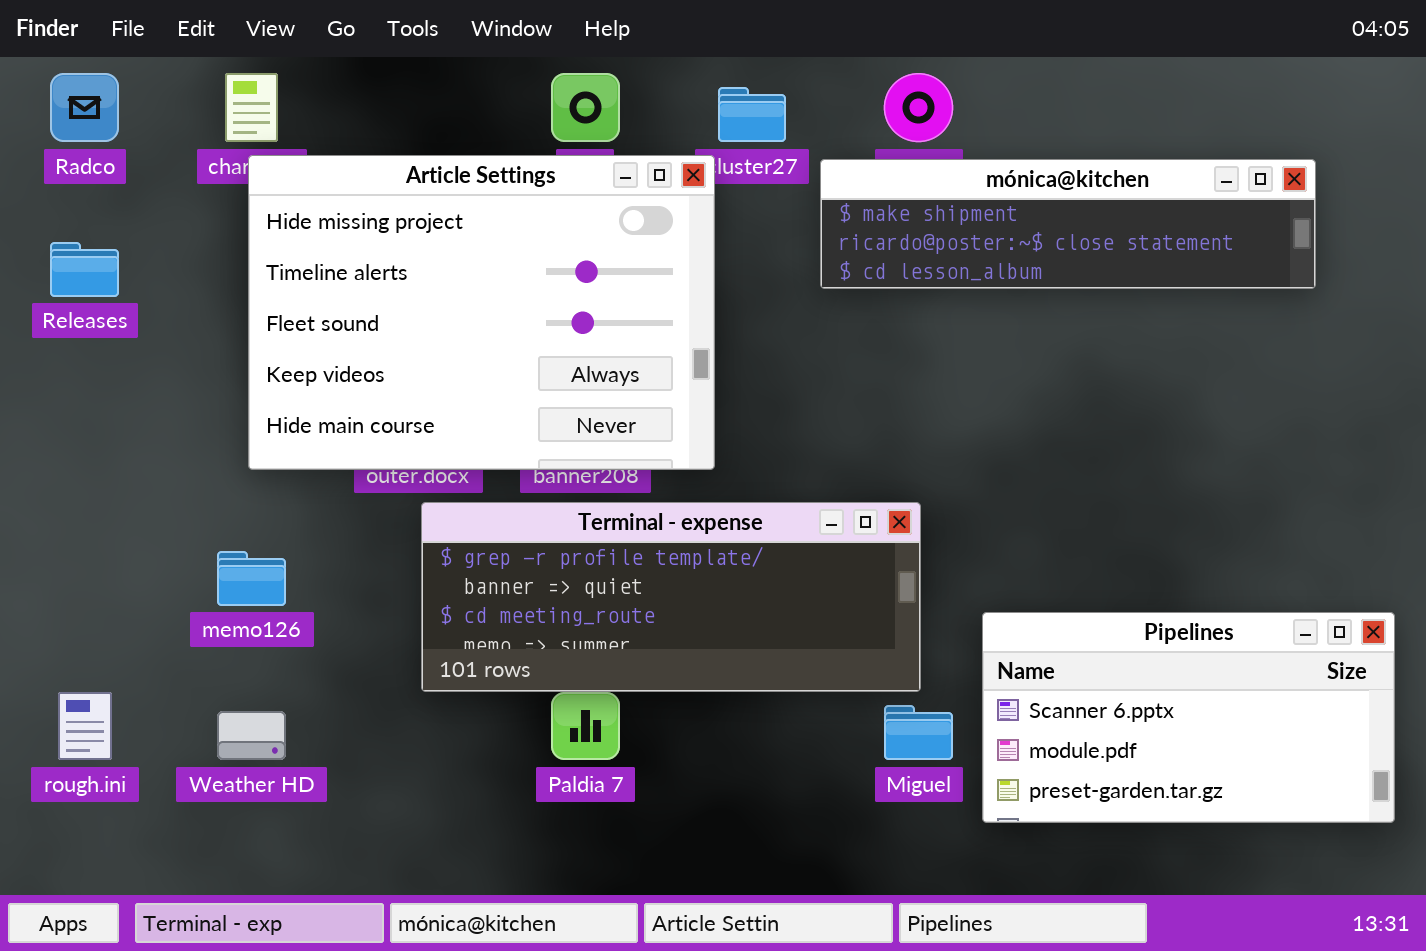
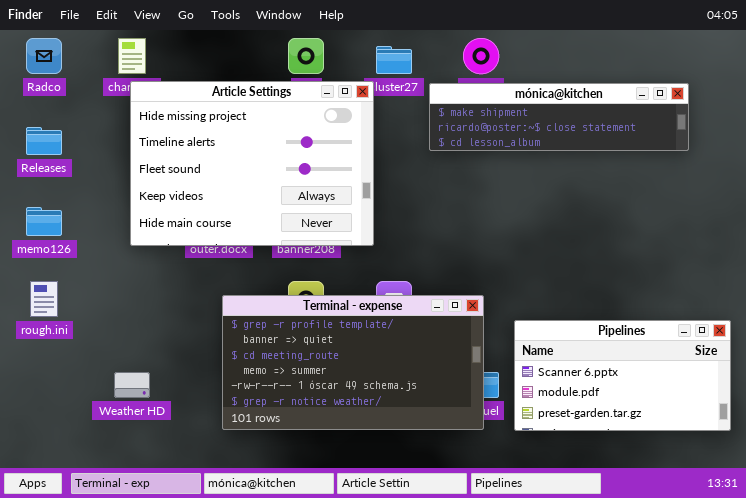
Terminal - expense: [421,502,921,692] -> [222,295,484,430], moved, resized
memo126: [217,551,286,606] -> [26,207,62,236], moved
rough.ini: [58,692,112,760] -> [30,281,58,317], moved

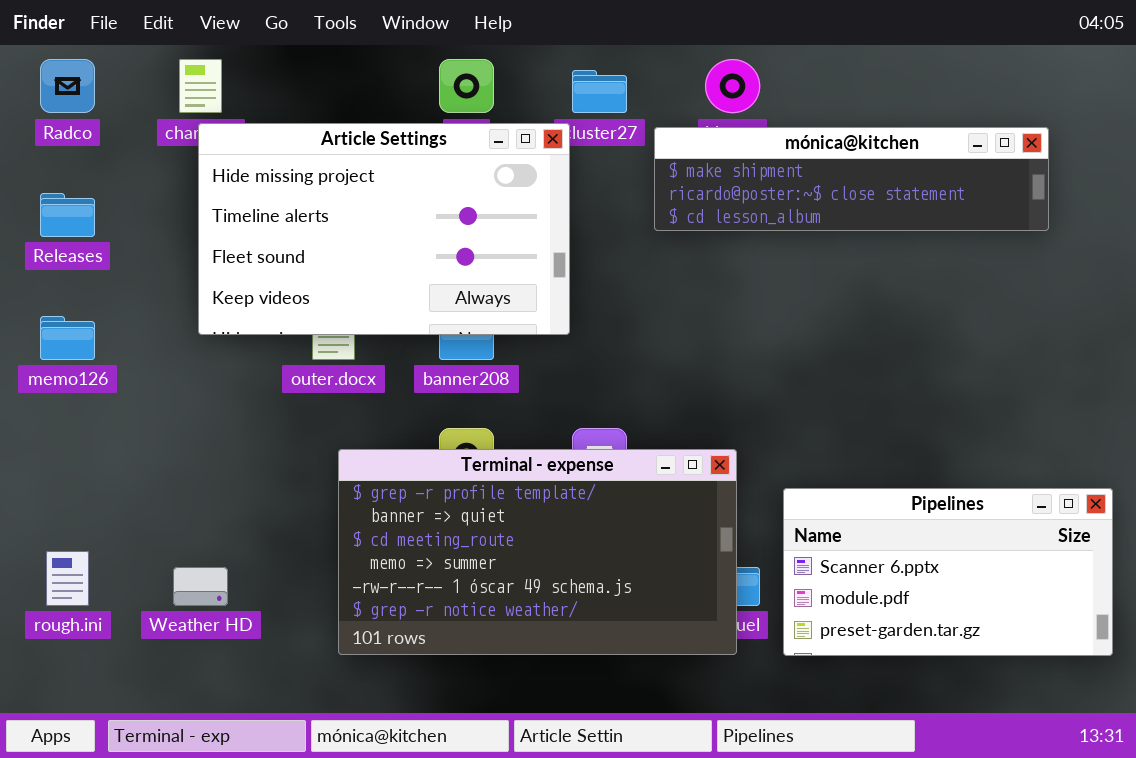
Article Settings: [130,81,374,246] -> [198,123,570,335], resized
rough.ini: [30,281,58,317] -> [46,551,89,606], moved

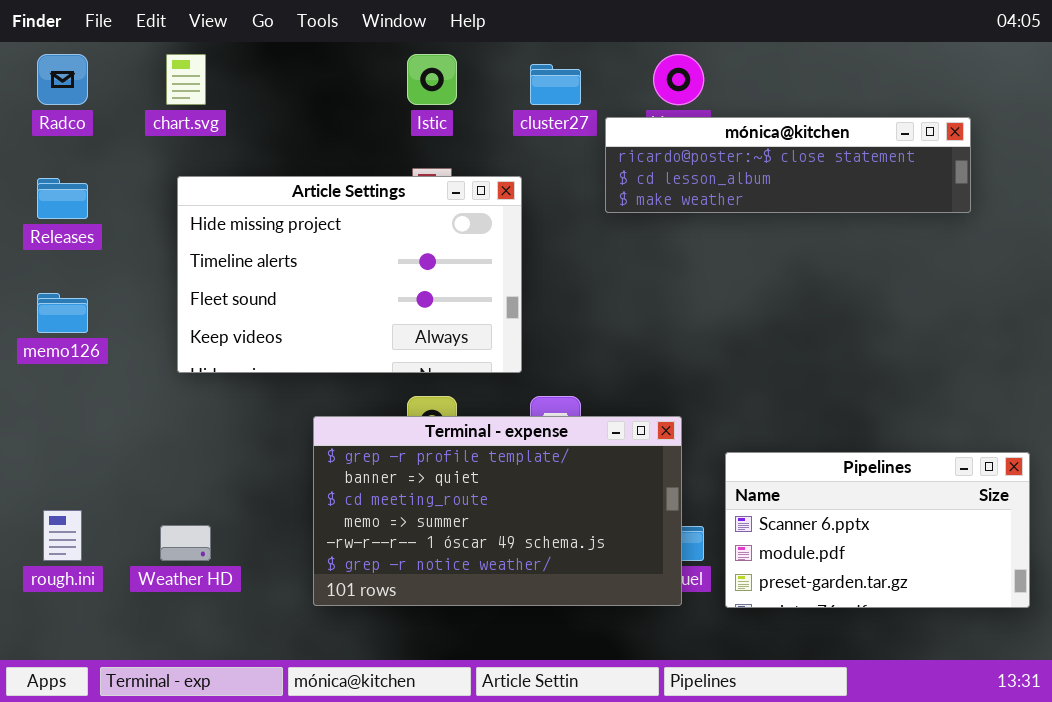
Article Settings: [198,123,570,335] -> [177,176,522,373], moved
mónica@kitchen: [654,127,1049,231] -> [605,117,971,213], scrolled down 1 row

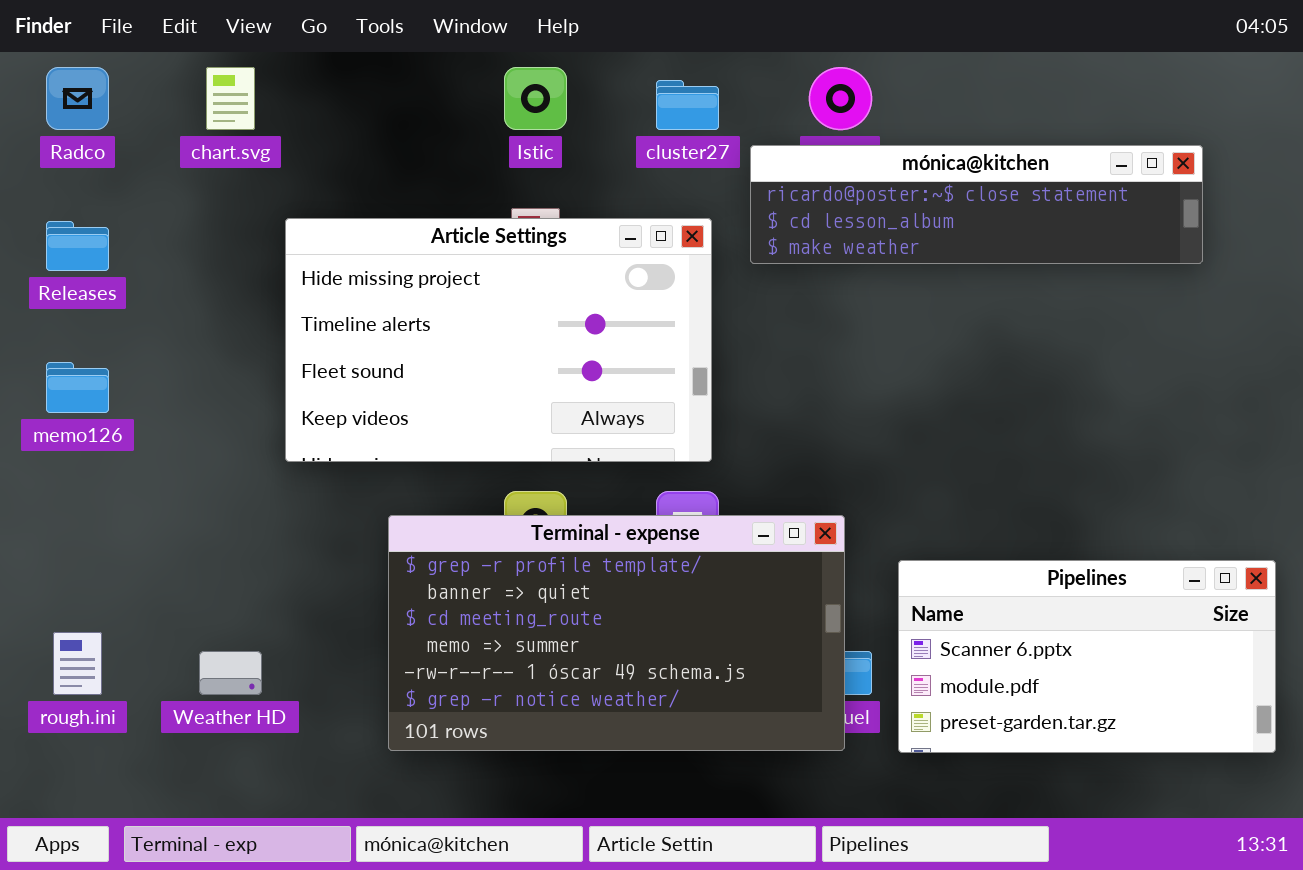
Article Settings: [177,176,522,373] -> [285,218,712,462], moved

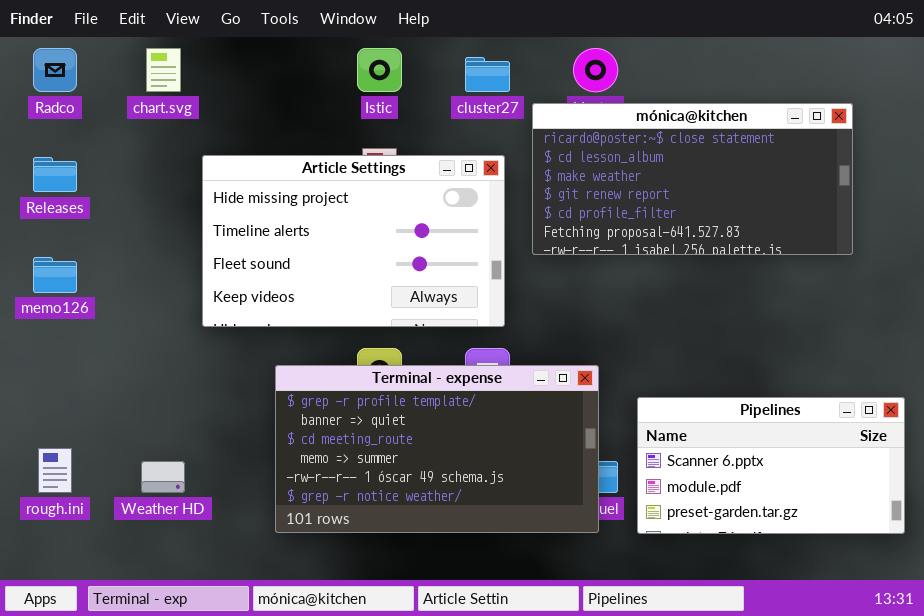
mónica@kitchen: [750,145,1203,264] -> [532,103,853,255], resized

